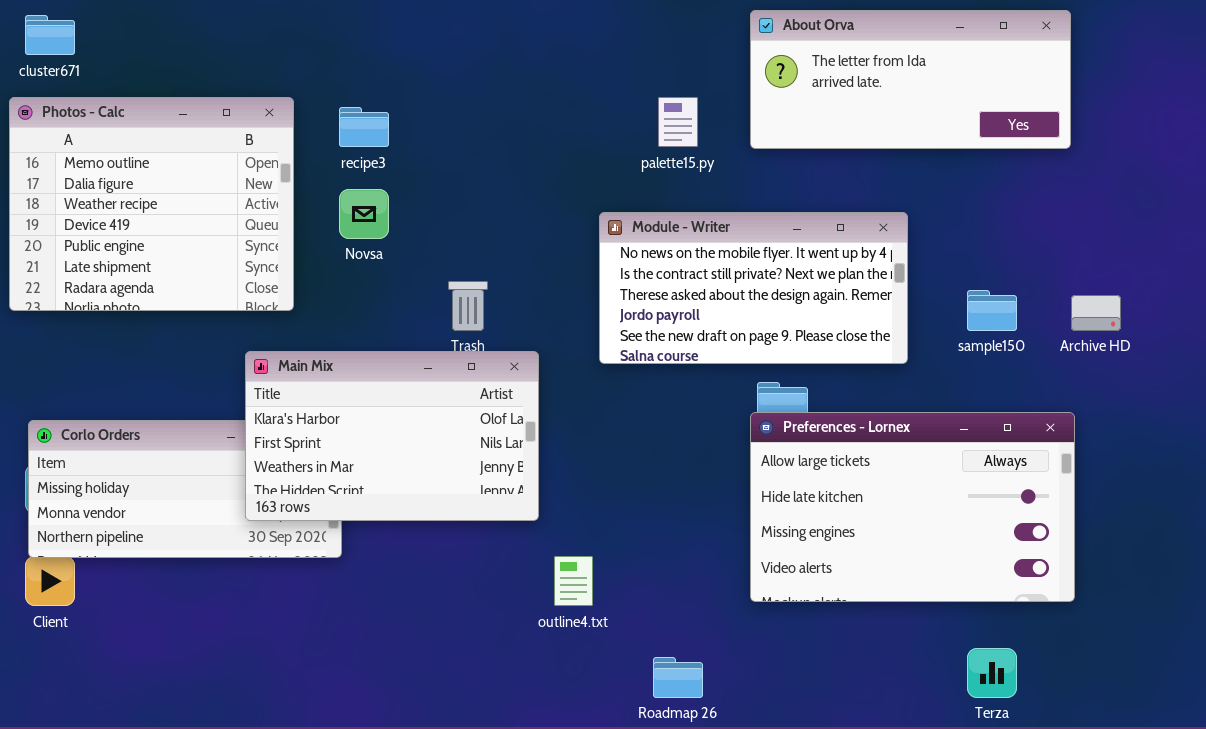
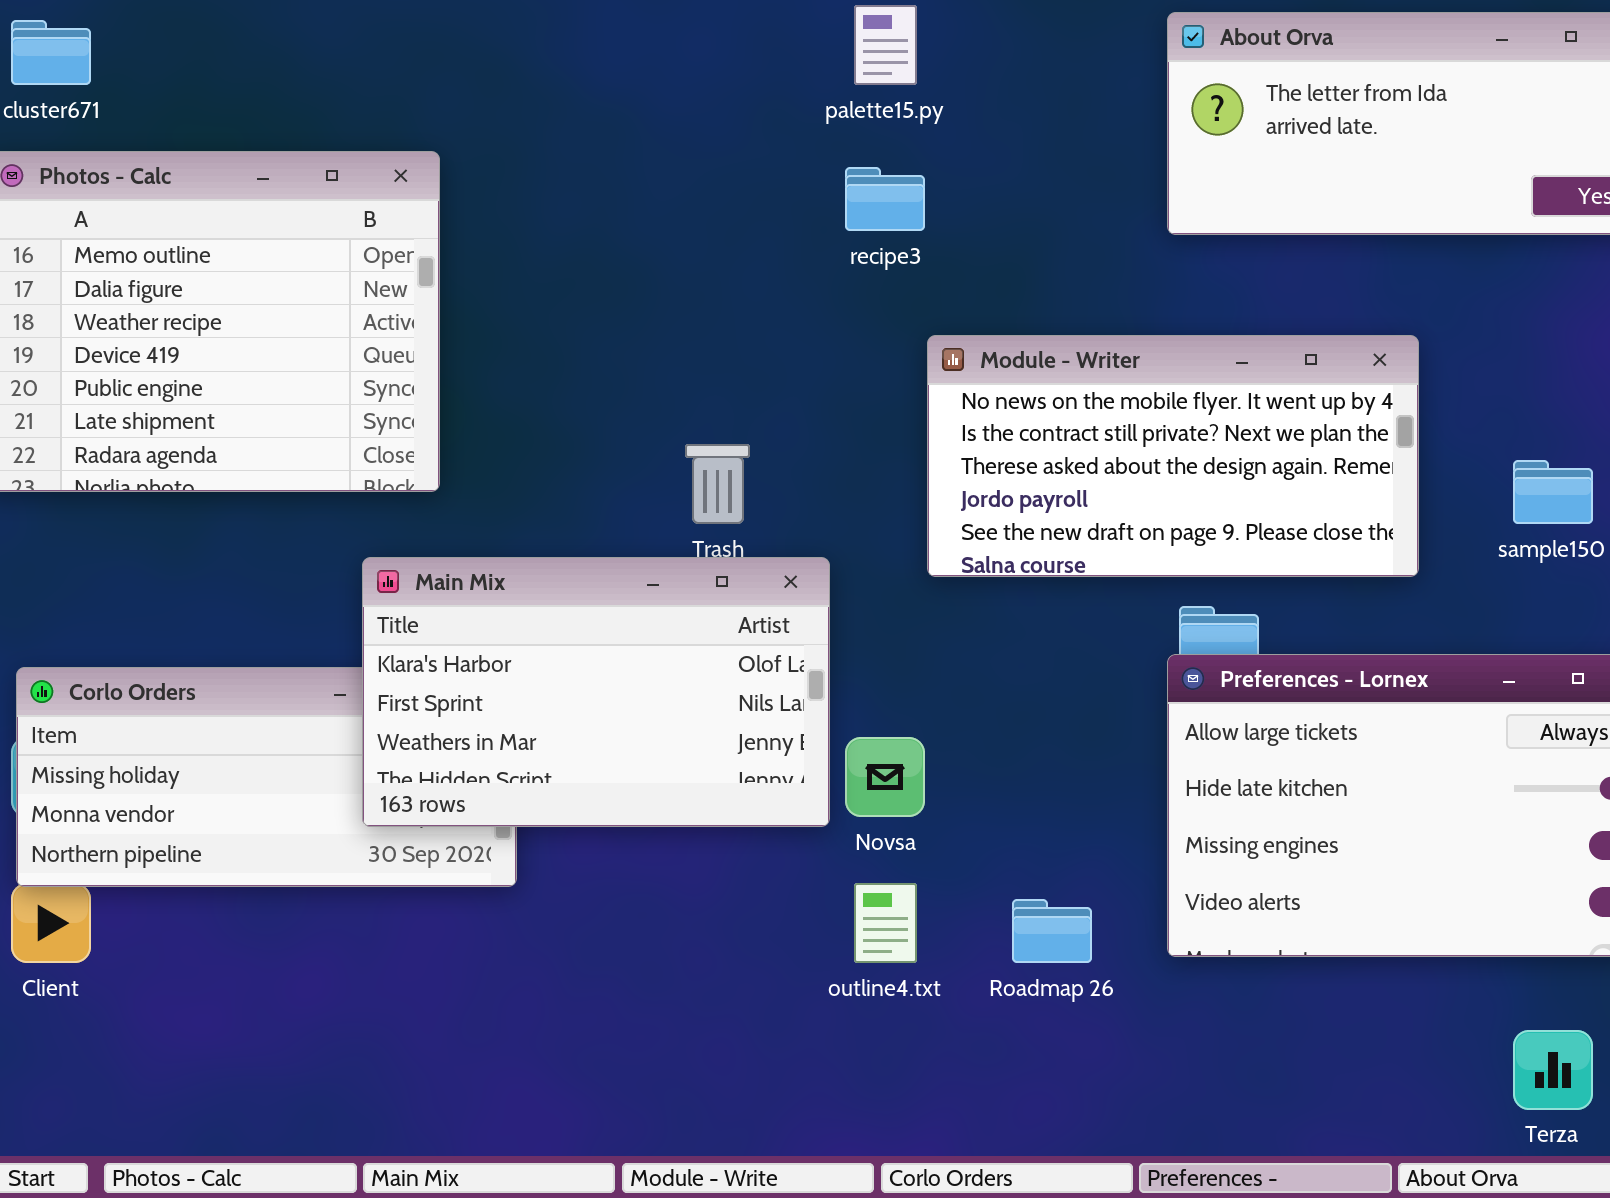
palette15.py: [658,97,698,147] -> [854,5,917,85], moved
recipe3: [339,107,389,147] -> [845,167,925,231], moved
Novsa: [339,189,389,239] -> [845,737,925,817], moved
Roadmap 26: [653,657,703,698] -> [1012,899,1092,963], moved

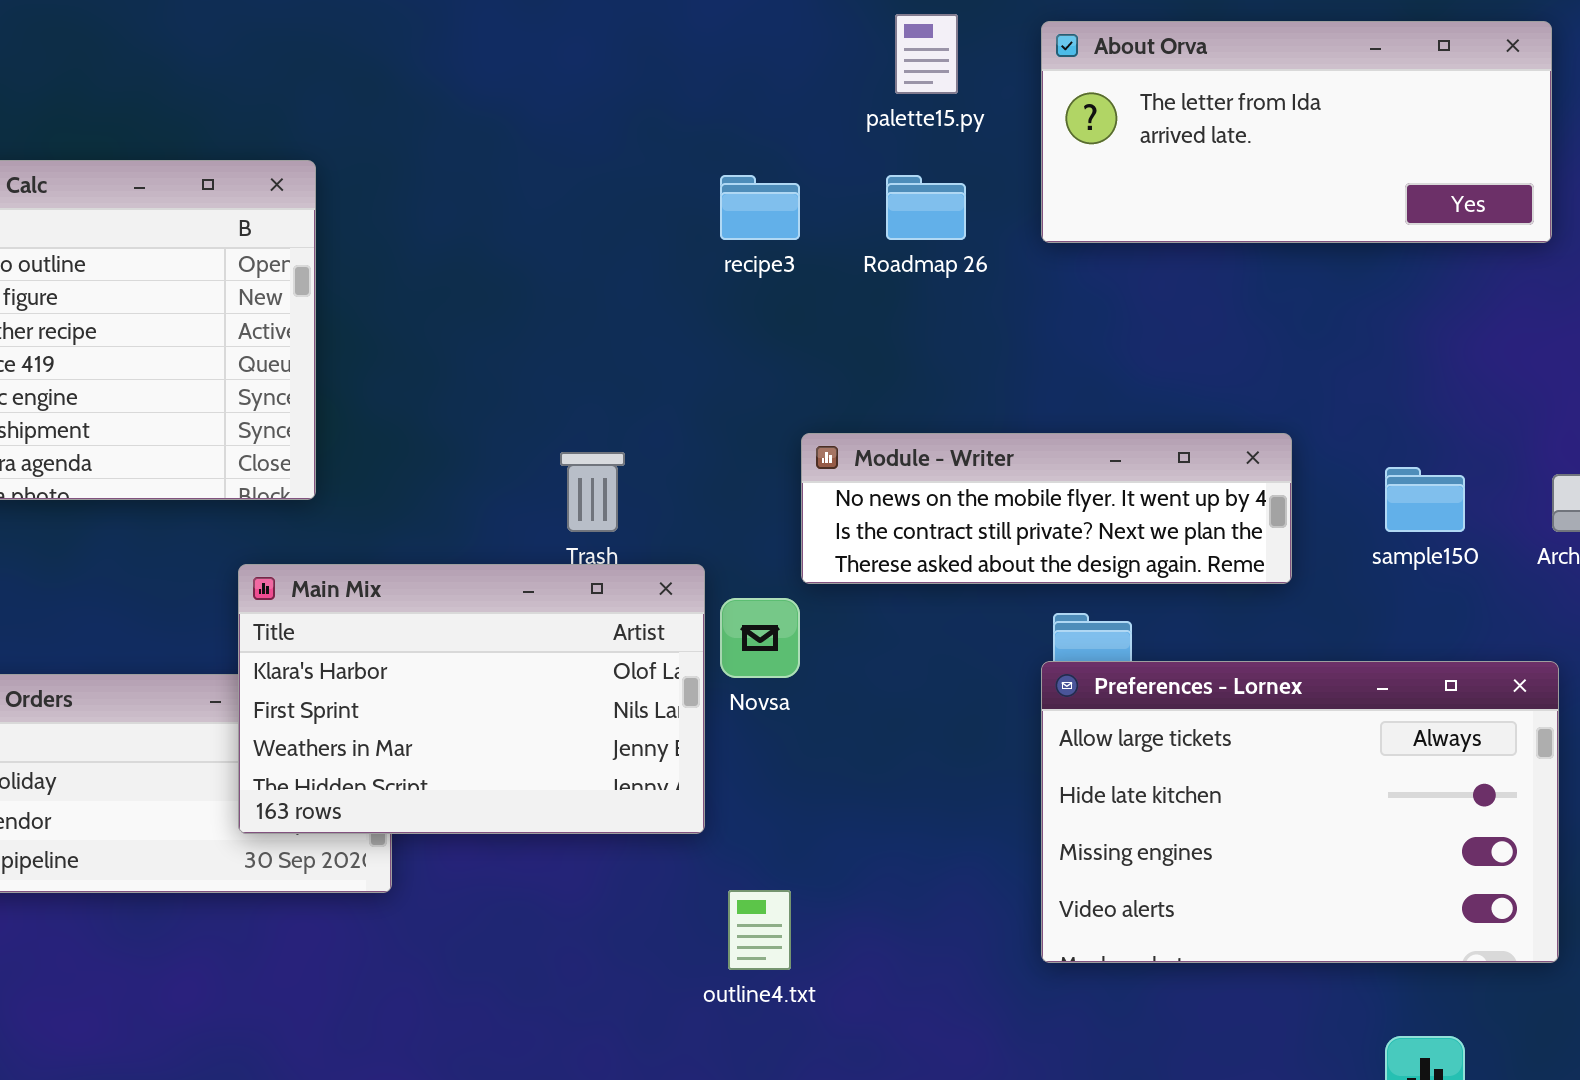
palette15.py: [854,5,917,85] -> [895,14,958,94], moved
Module - Writer: [927,335,1419,577] -> [801,433,1292,584], resized
Novsa: [845,737,925,817] -> [720,598,800,678], moved
Roadmap 26: [1012,899,1092,963] -> [886,175,966,240], moved

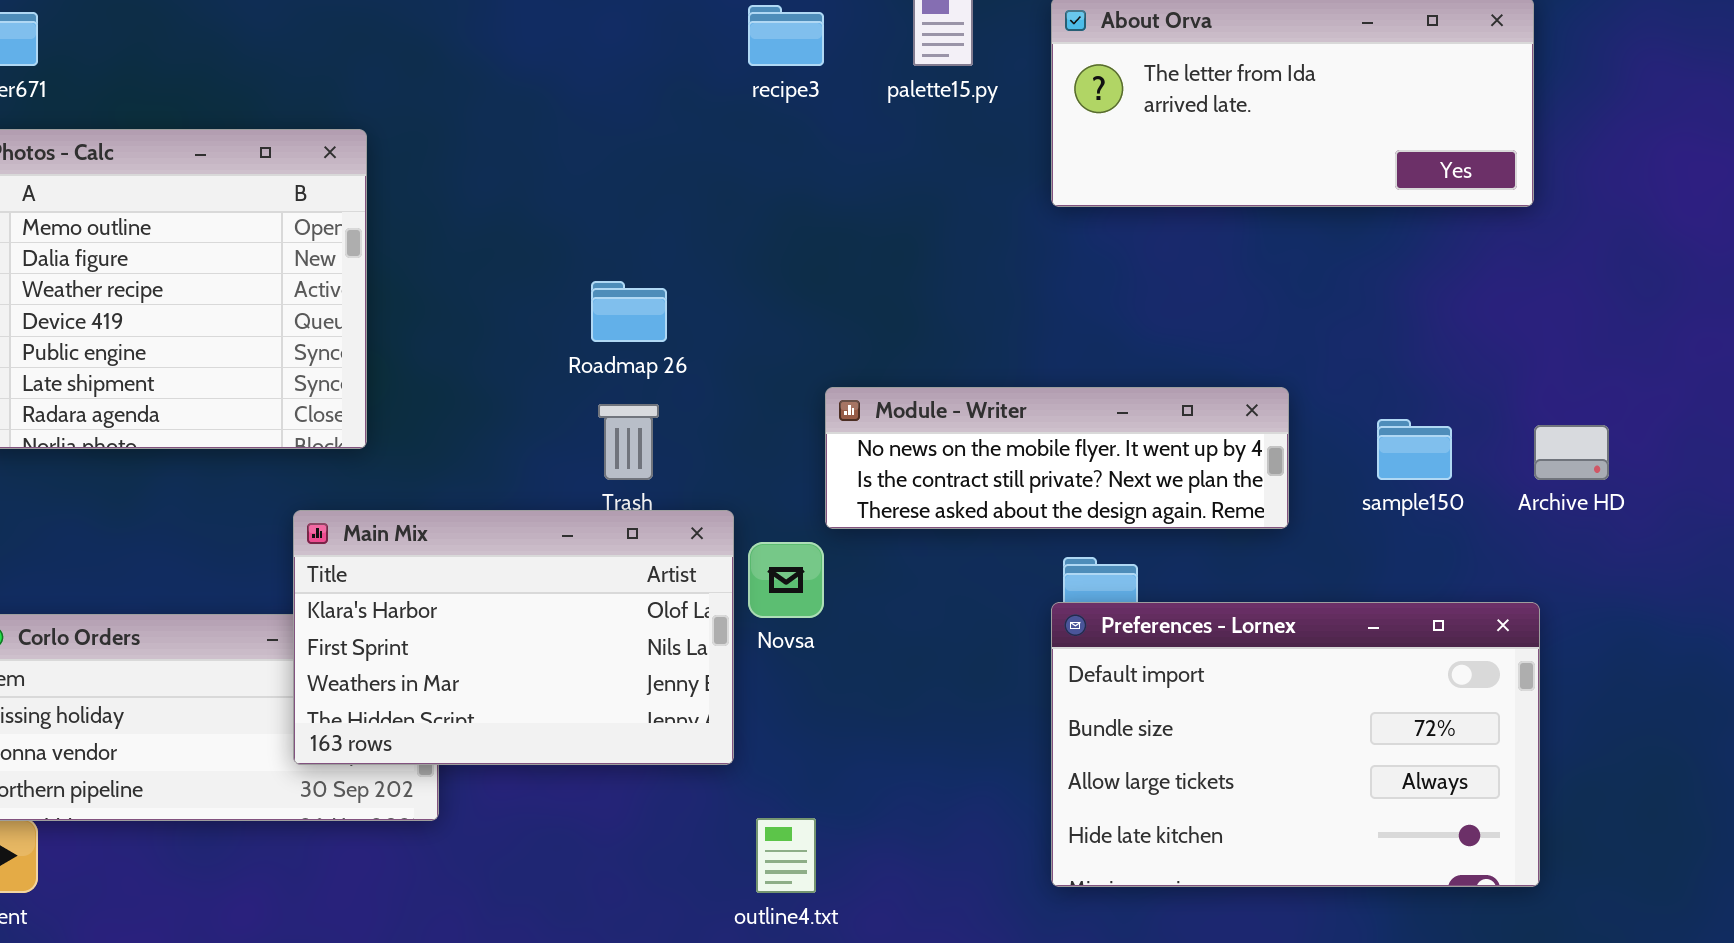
recipe3: [720,175,800,240] -> [748,5,824,66], moved
Roadmap 26: [886,175,966,240] -> [591,281,667,342], moved
Preferences - Lornex: [1041,661,1559,963] -> [1051,602,1540,887], scrolled up 2 rows

